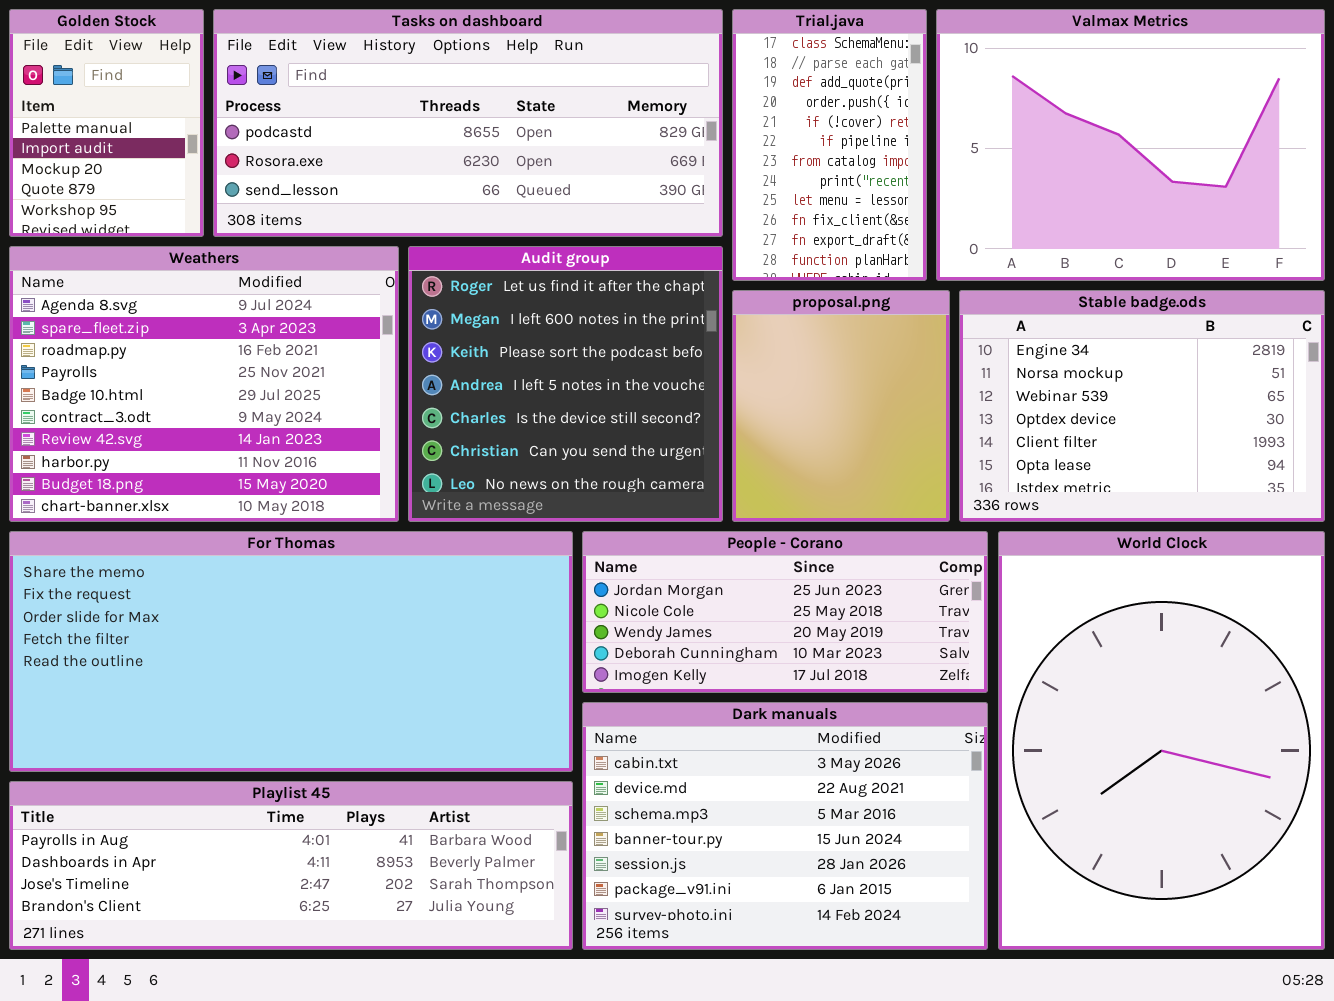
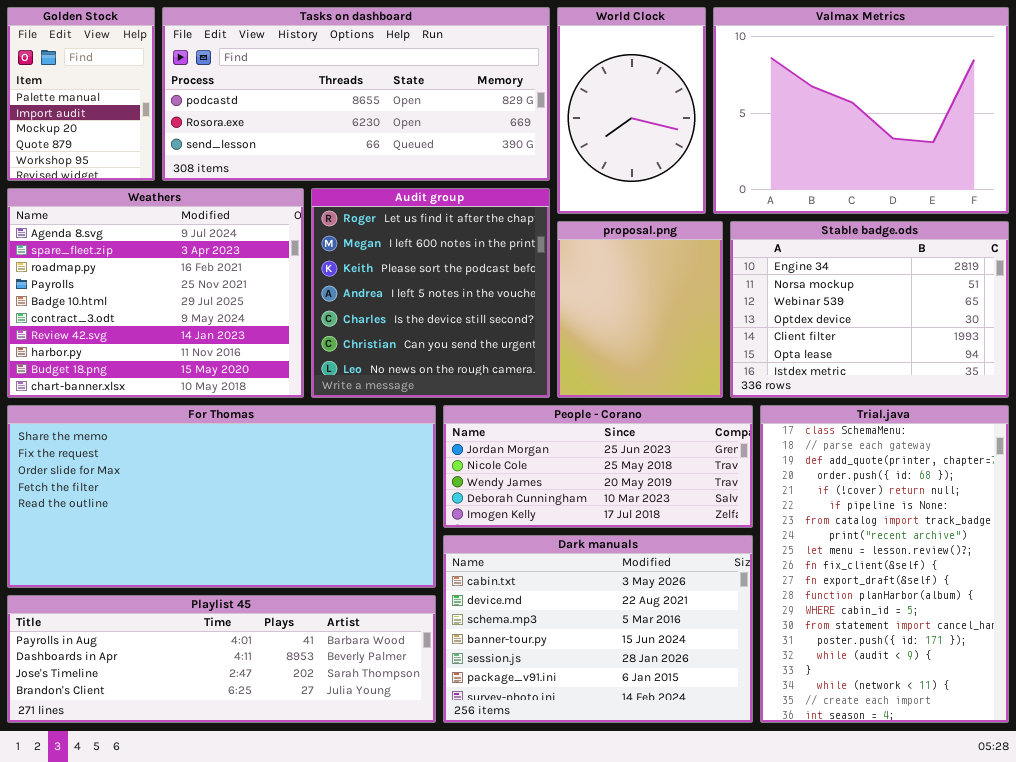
Trial.java: [732,9,927,281] -> [760,405,1009,723], moved, resized
World Clock: [998,531,1325,950] -> [557,7,706,214], moved, resized

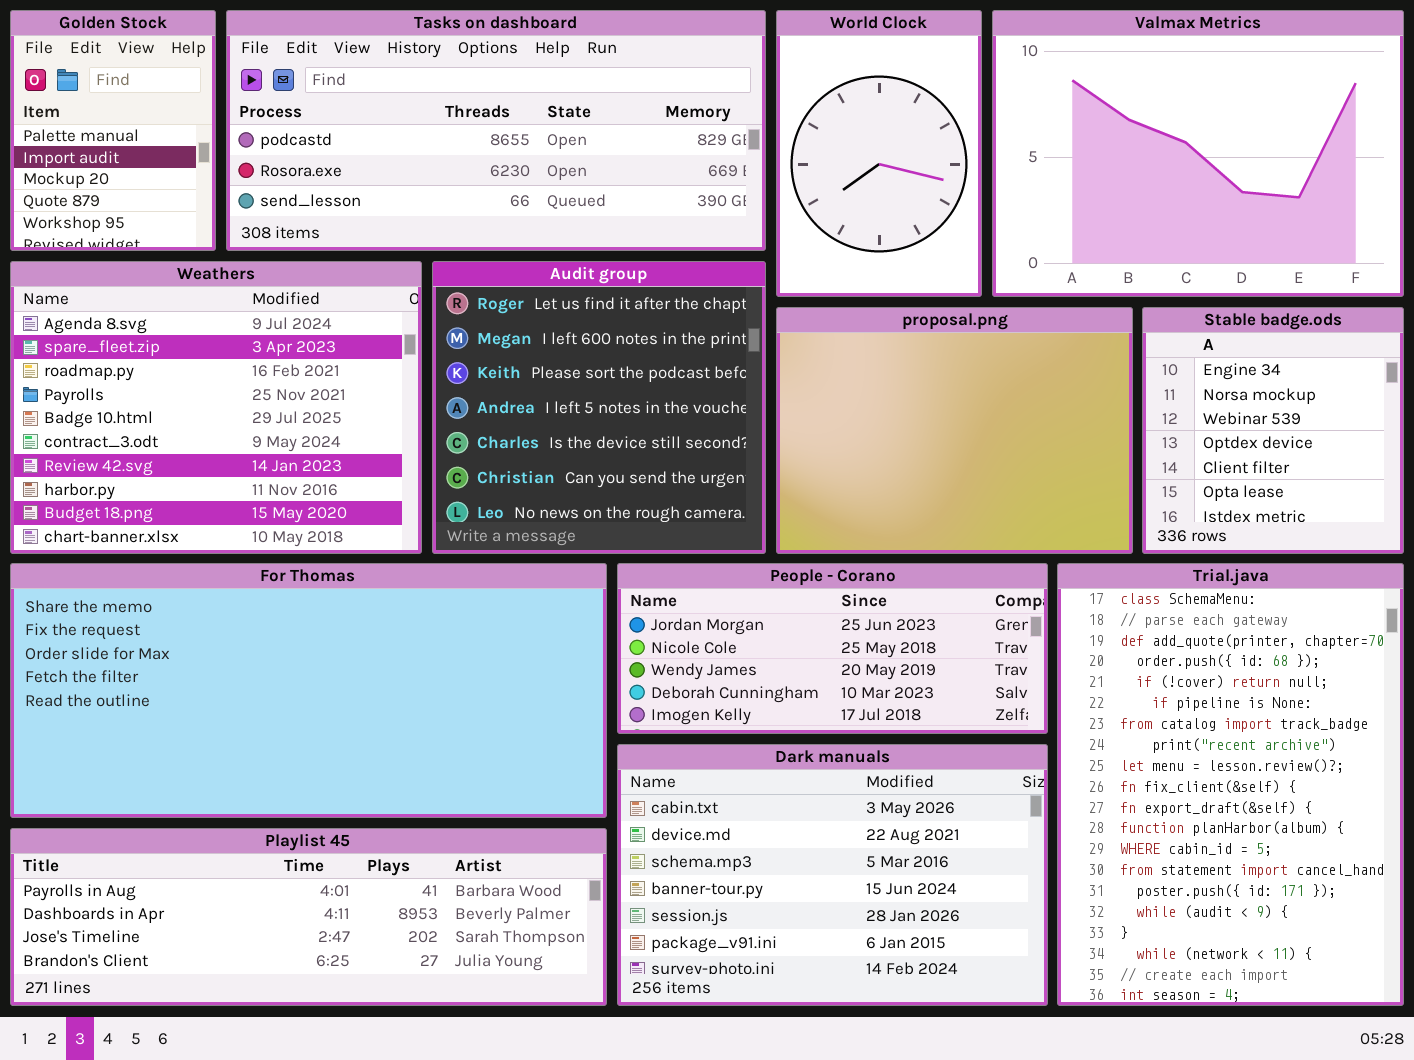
proposal.png: [557,221,723,398] -> [776,307,1133,554], resized
Stable badge.ods: [730,221,1009,398] -> [1142,307,1404,554], resized

